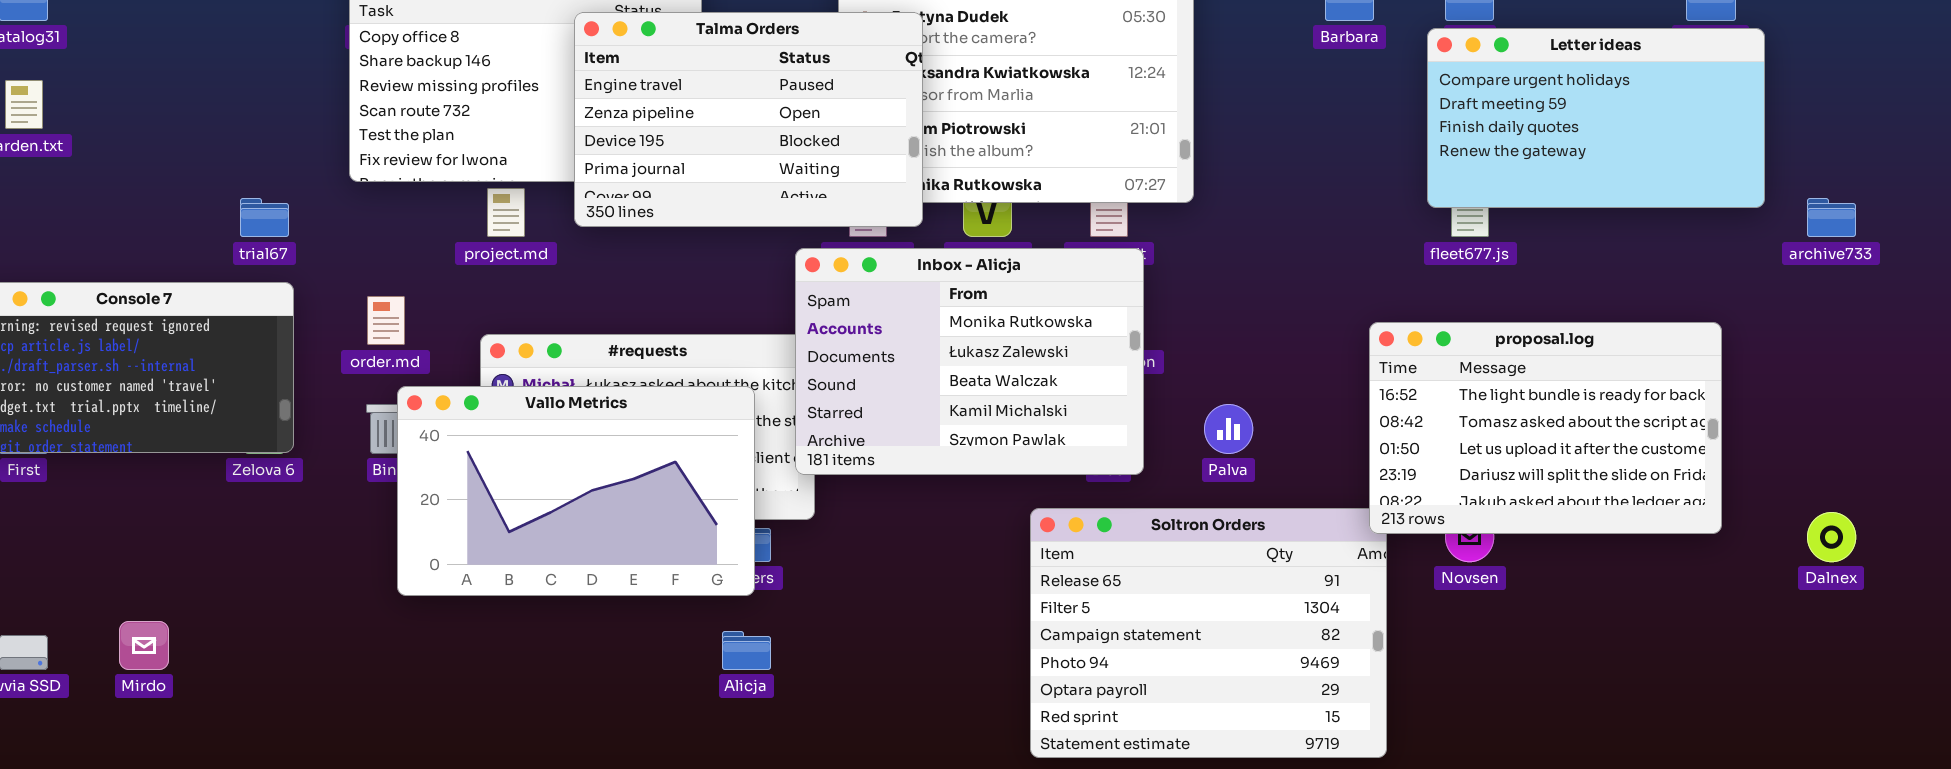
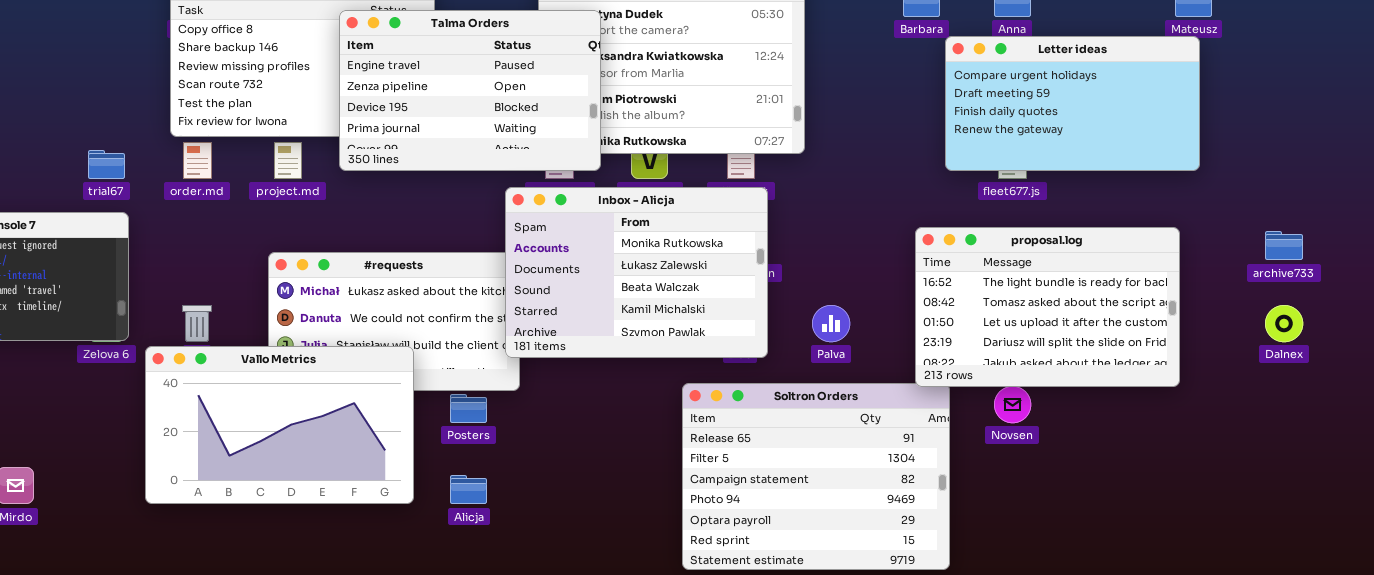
Letter ideas: [1427,28,1765,208] -> [945,36,1200,171], moved
archive733: [1807,198,1856,237] -> [1265,231,1303,260], moved
order.md: [367,296,405,345] -> [183,142,212,179], moved
proposal.log: [1369,322,1722,534] -> [915,227,1180,387], moved
Vallo Metrics: [397,386,755,596] -> [145,346,414,504], moved
Dalnex: [1807,512,1856,562] -> [1265,305,1303,342], moved

